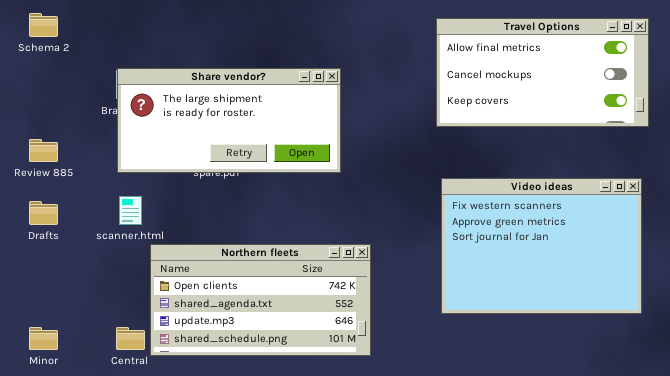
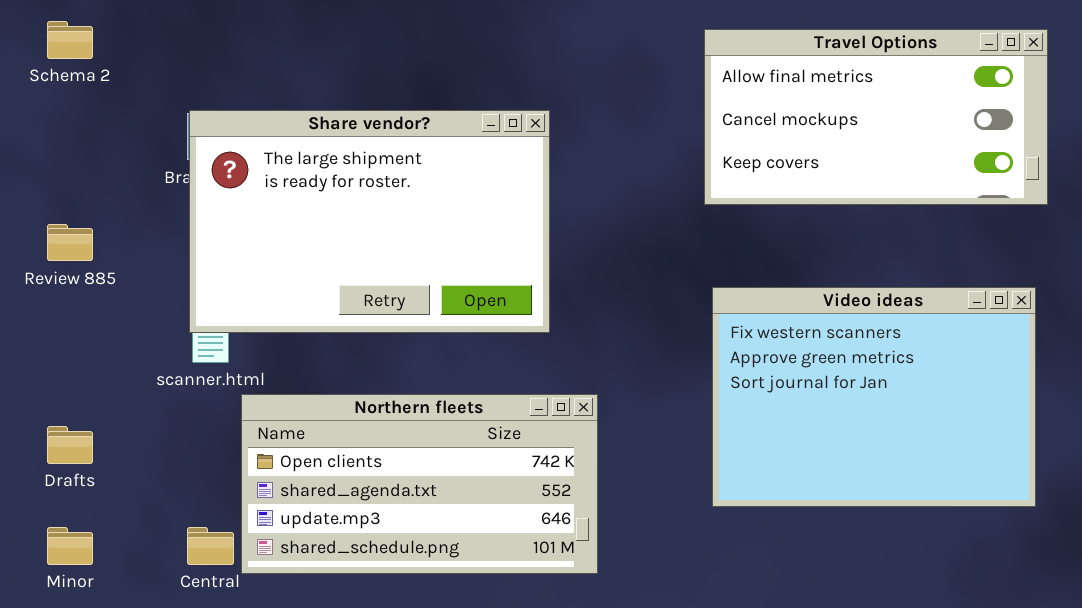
Share vendor?: [117,68,341,173] -> [189,110,550,333], resized
Drafts: [29,201,58,225] -> [47,426,93,464], moved

